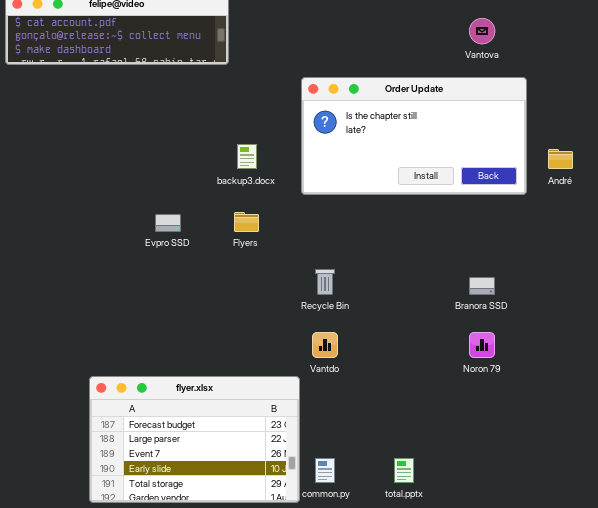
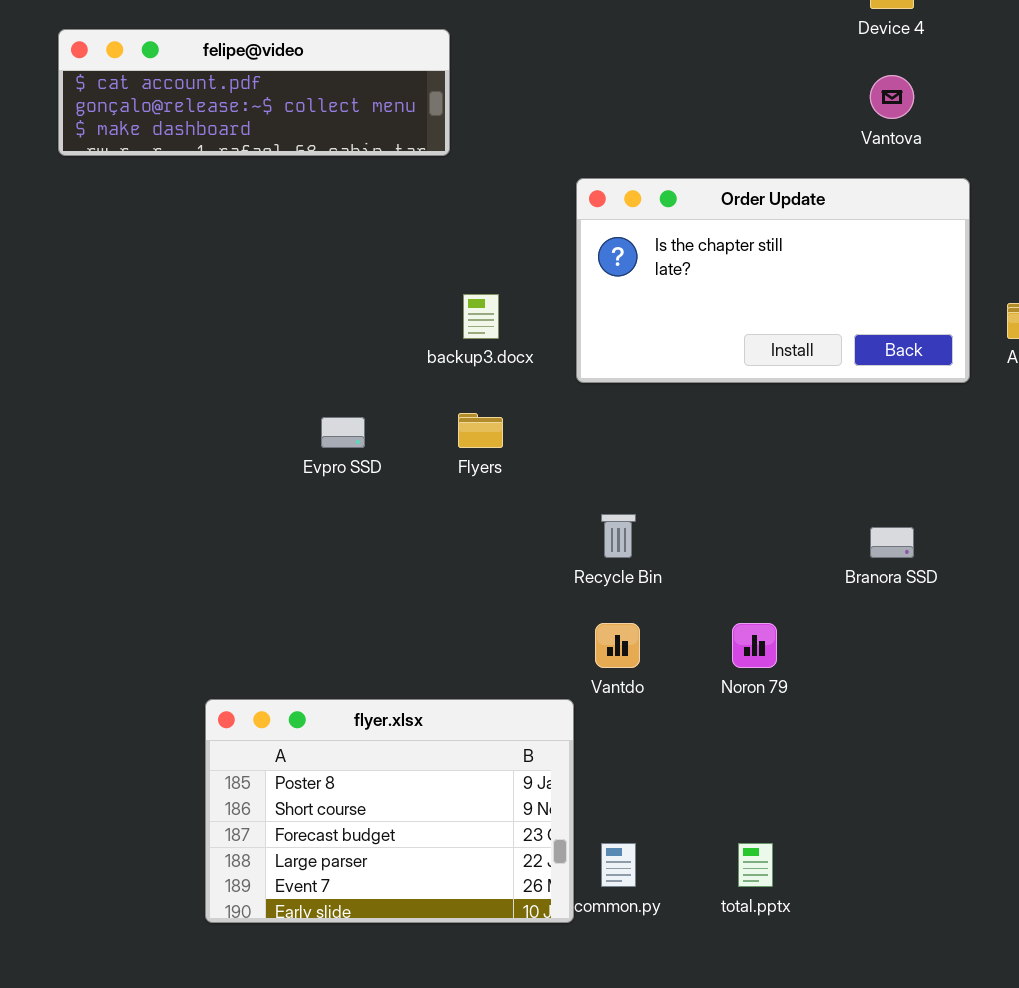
Noron 79: [469,332,495,358] -> [732,623,777,668], moved
flyer.xlsx: [89,376,300,503] -> [205,699,574,923], scrolled up 2 rows

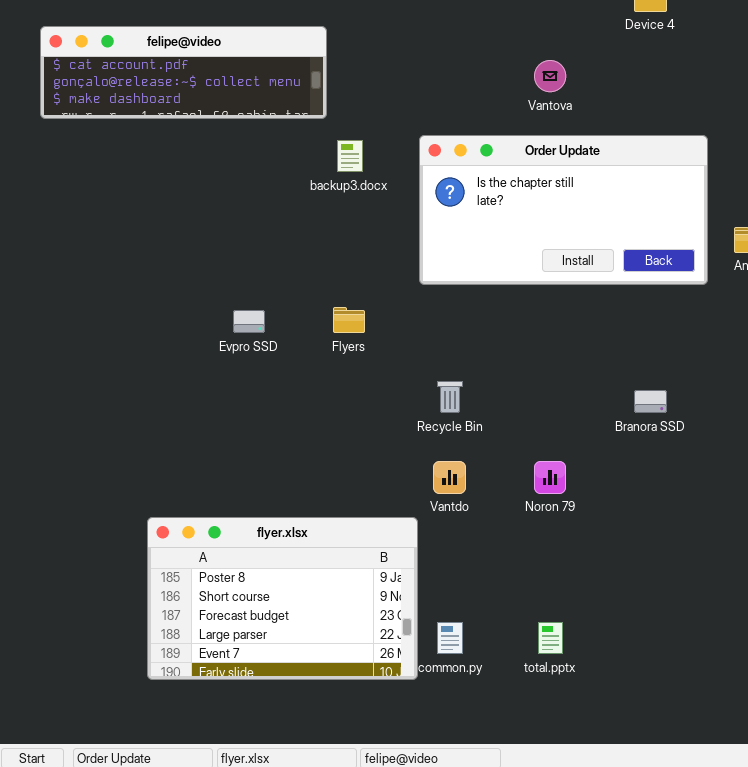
Vantova: [870,75,914,119] -> [534,60,566,92], moved
backup3.docx: [463,294,499,339] -> [337,140,363,172], moved

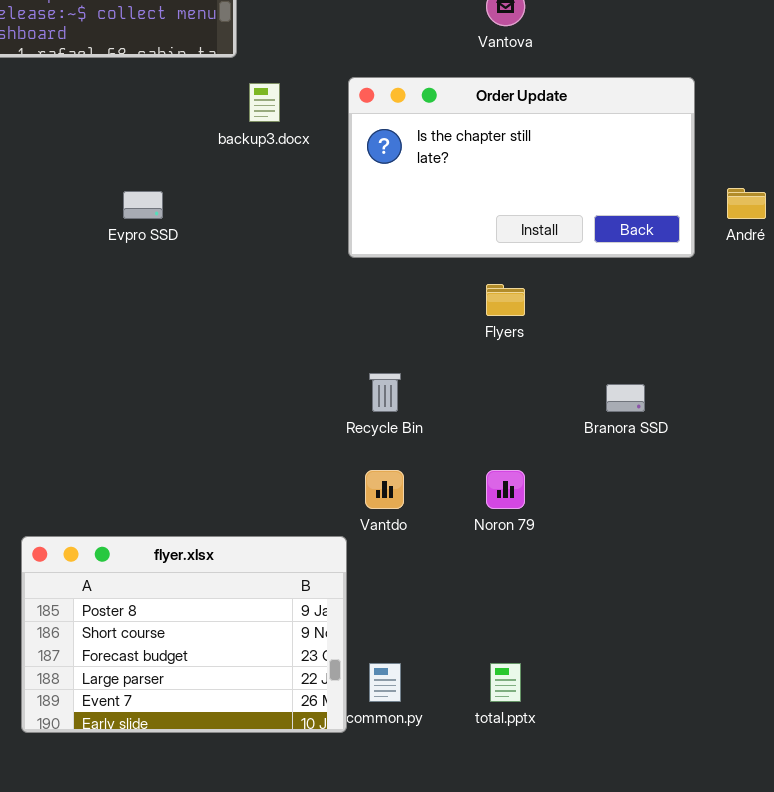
Flyers: [333,307,365,333] -> [486,284,525,316], moved
Evpro SSD: [233,310,265,333] -> [123,191,163,219], moved

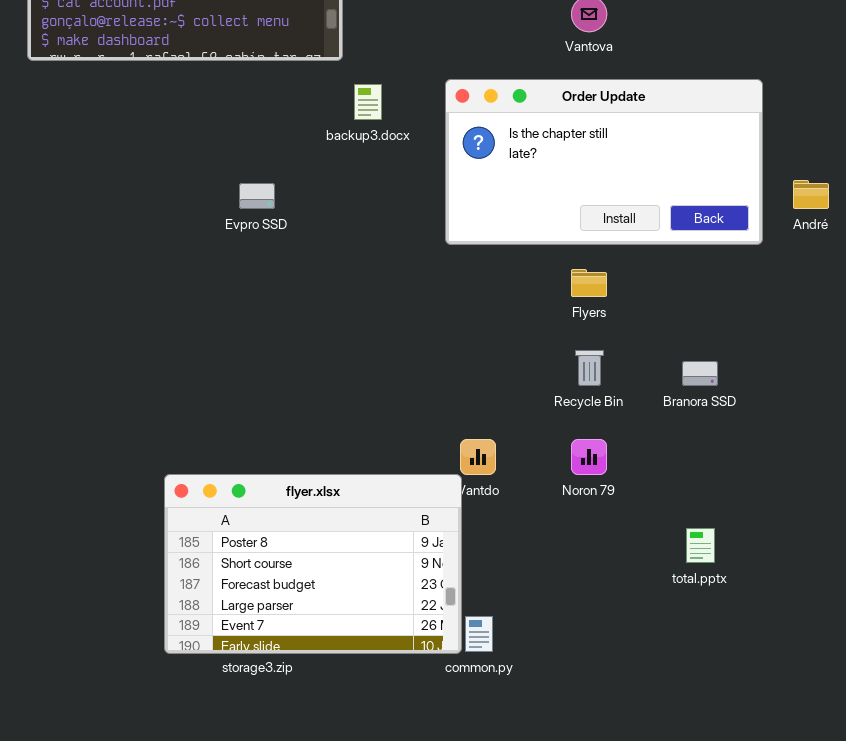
Recycle Bin: [369,373,401,412] -> [575,350,604,386], moved
flyer.xlsx: [21,536,347,733] -> [164,474,462,654], moved
total.pptx: [490,663,521,702] -> [686,528,715,563], moved

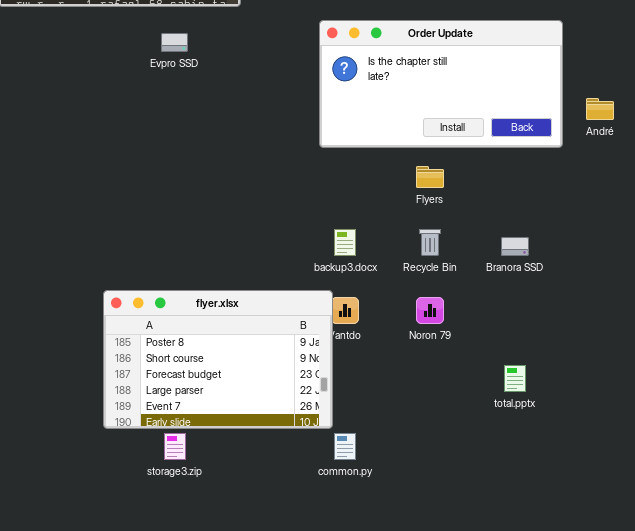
backup3.docx: [354,84,382,120] -> [334,229,356,256], moved
Evpro SSD: [239,183,275,209] -> [161,33,188,52], moved
flyer.xlsx: [164,474,462,654] -> [103,290,333,429], moved

